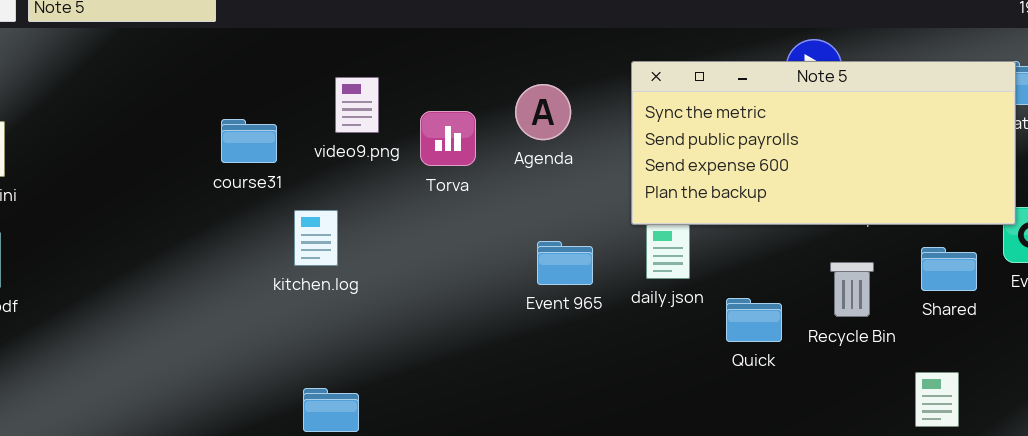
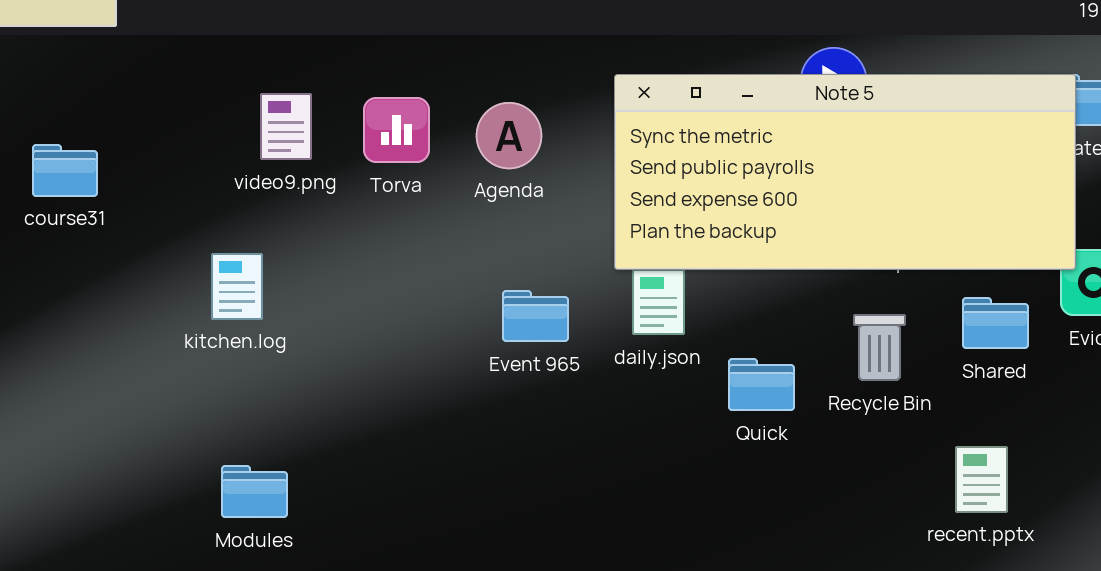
Torva: [420,111,476,166] -> [363,97,430,163], moved
course31: [221,119,277,163] -> [32,144,98,197], moved

